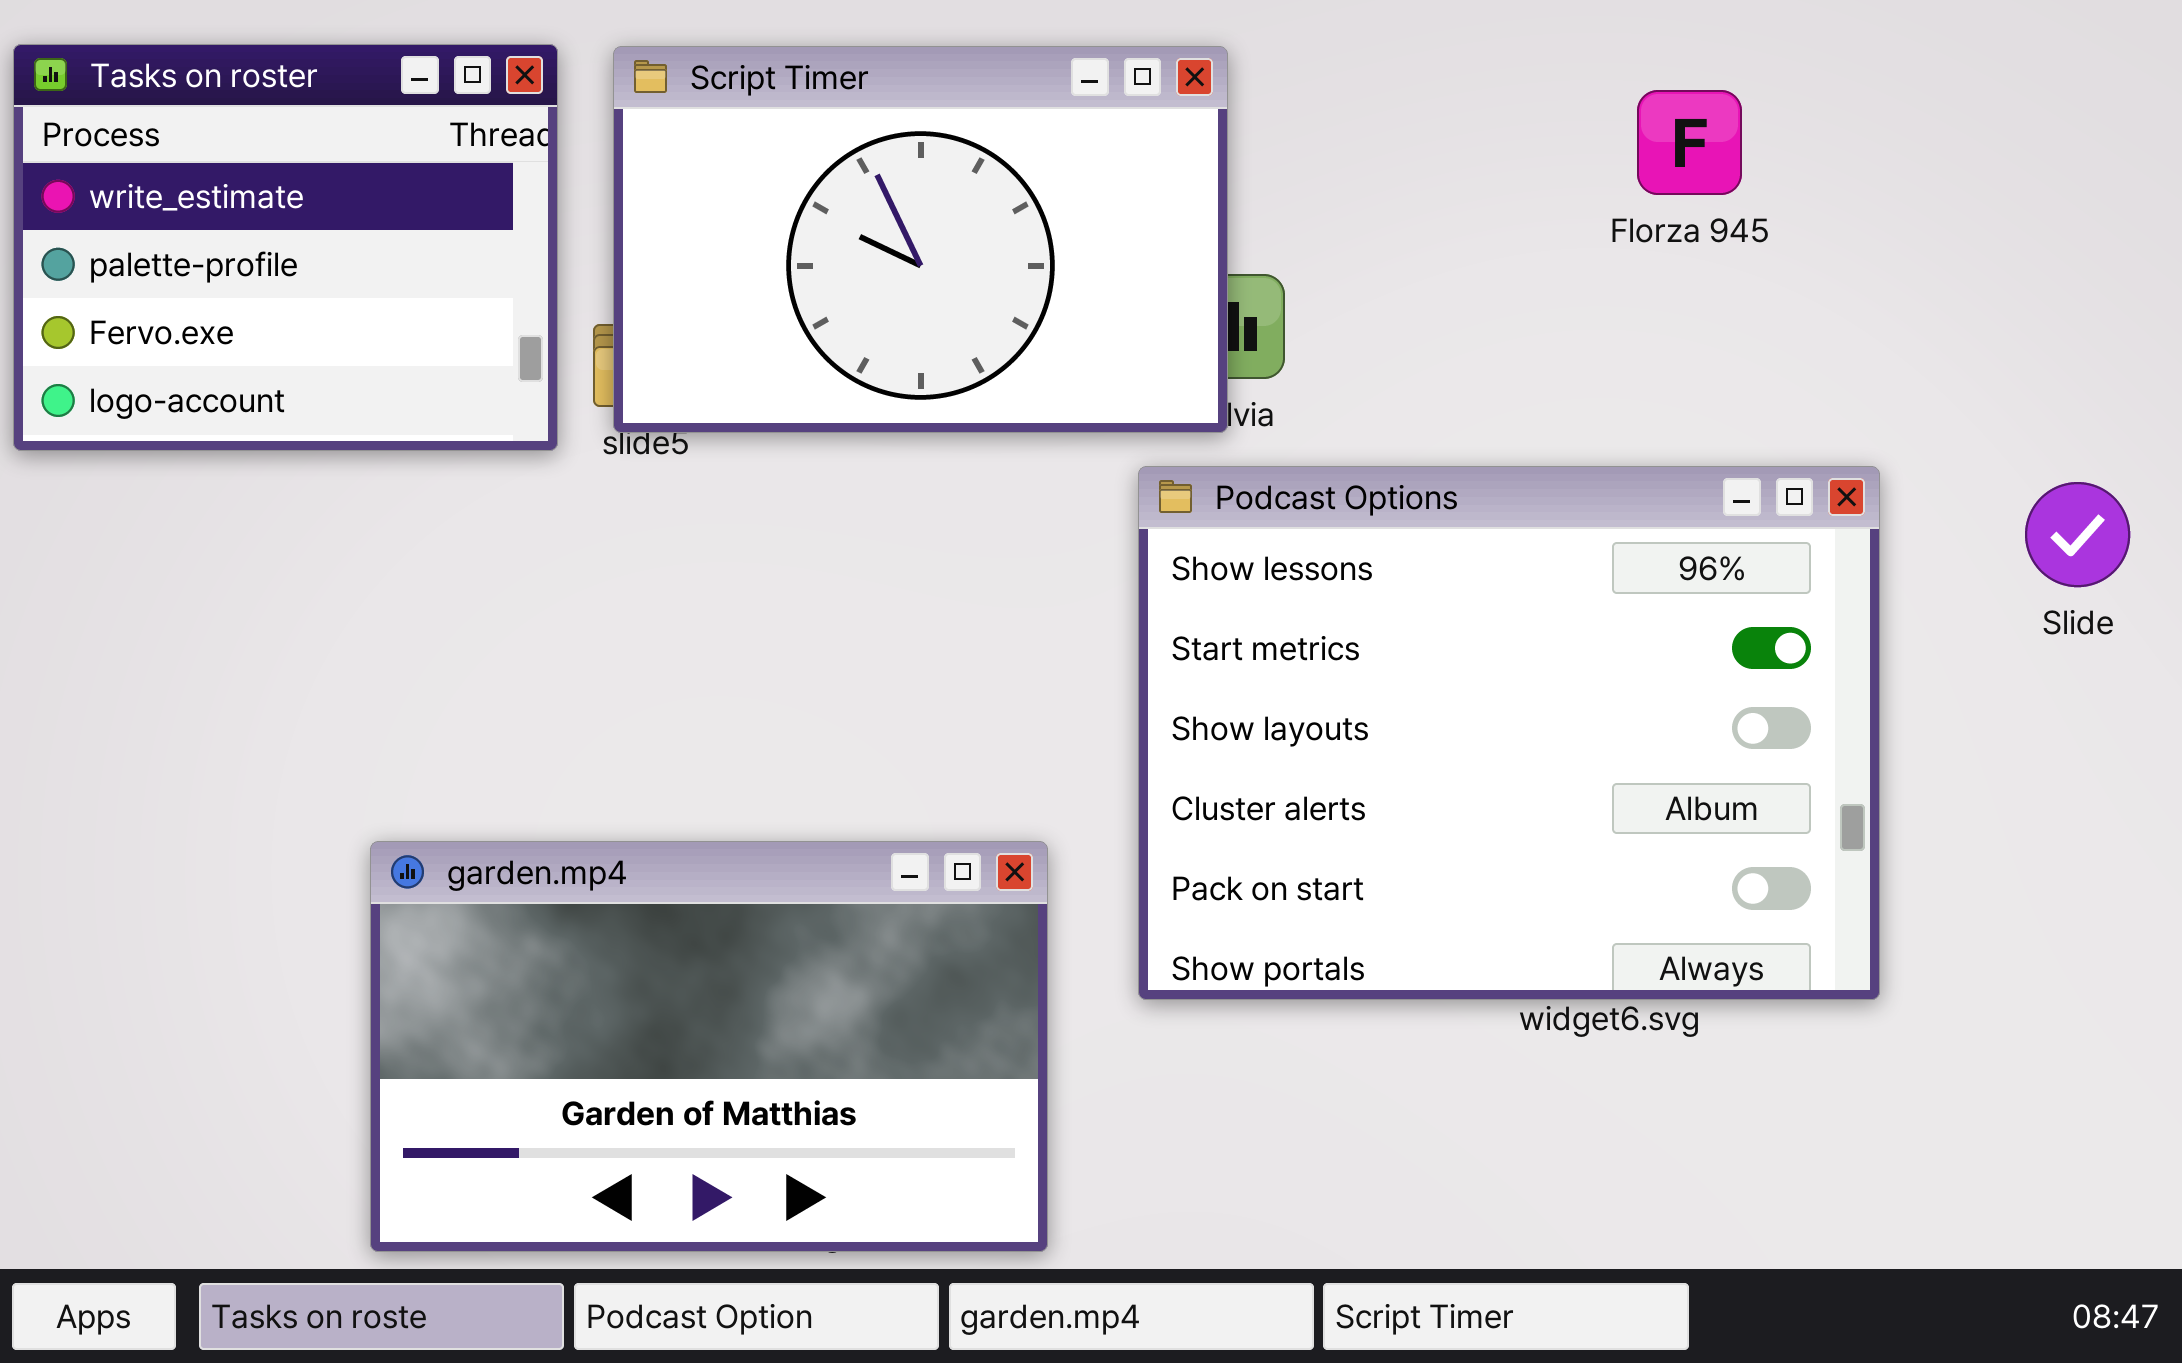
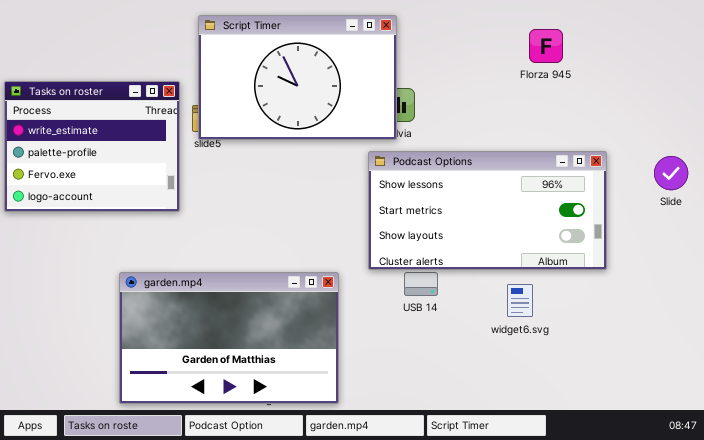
Tasks on roster: [13,44,558,451] -> [4,81,180,212], moved
Podcast Options: [1138,466,1880,1000] -> [368,151,607,270], resized

